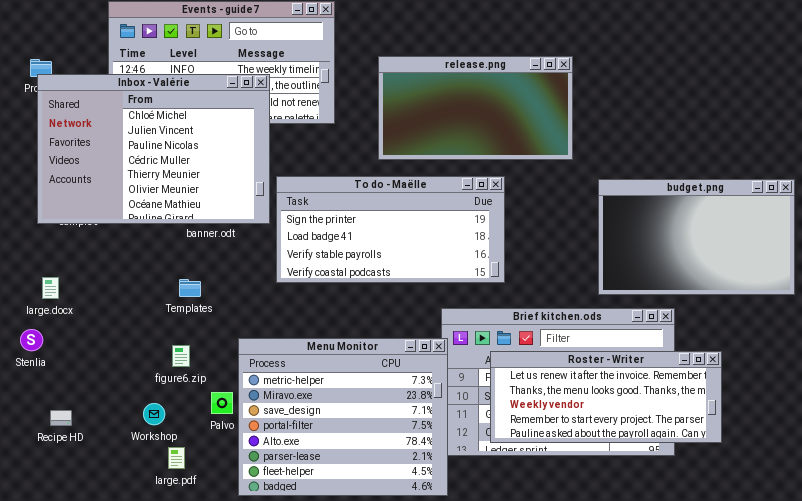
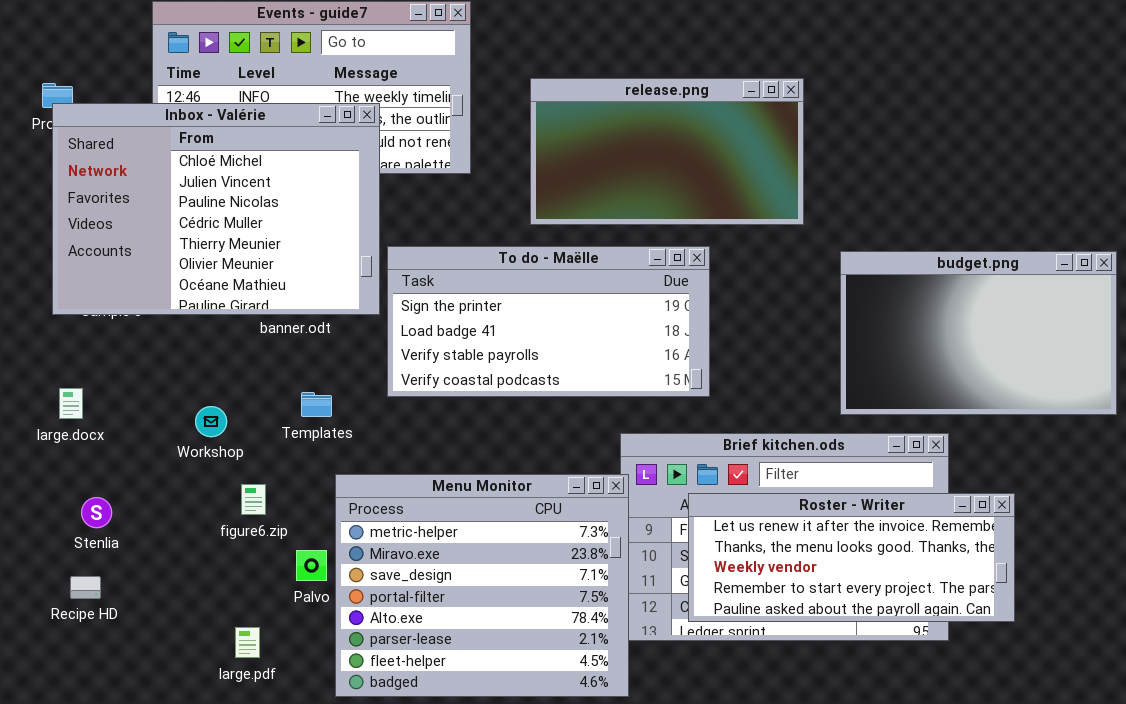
Templates: [179,279,201,297] -> [301,392,332,417], moved
Stenlia: [20,329,43,351] -> [81,497,112,528], moved
Workshop: [143,403,165,425] -> [195,406,227,437], moved

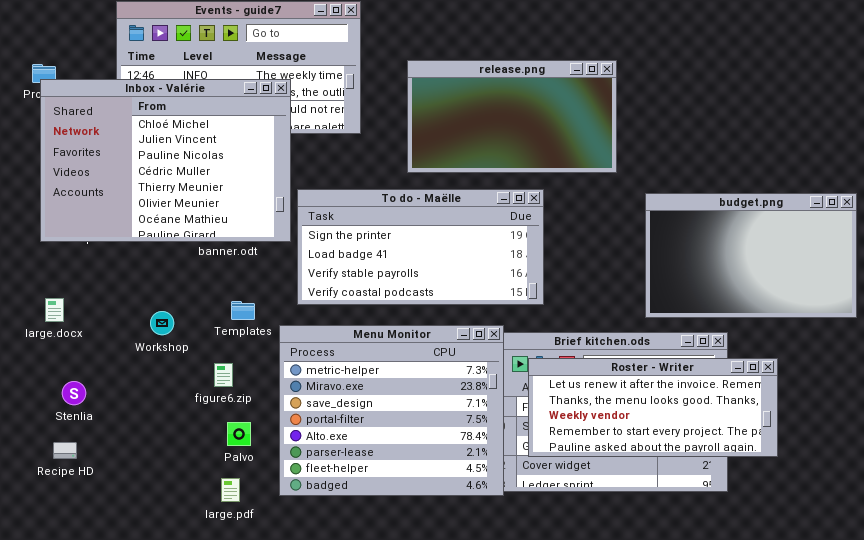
Menu Monitor: [335,474,629,697] -> [279,325,504,496], moved
figure6.zip: [241,484,266,515] -> [214,363,233,387], moved
Roster - Writer: [688,493,1015,622] -> [528,358,778,457], moved
large.pdf: [235,627,260,658] -> [221,478,240,502], moved

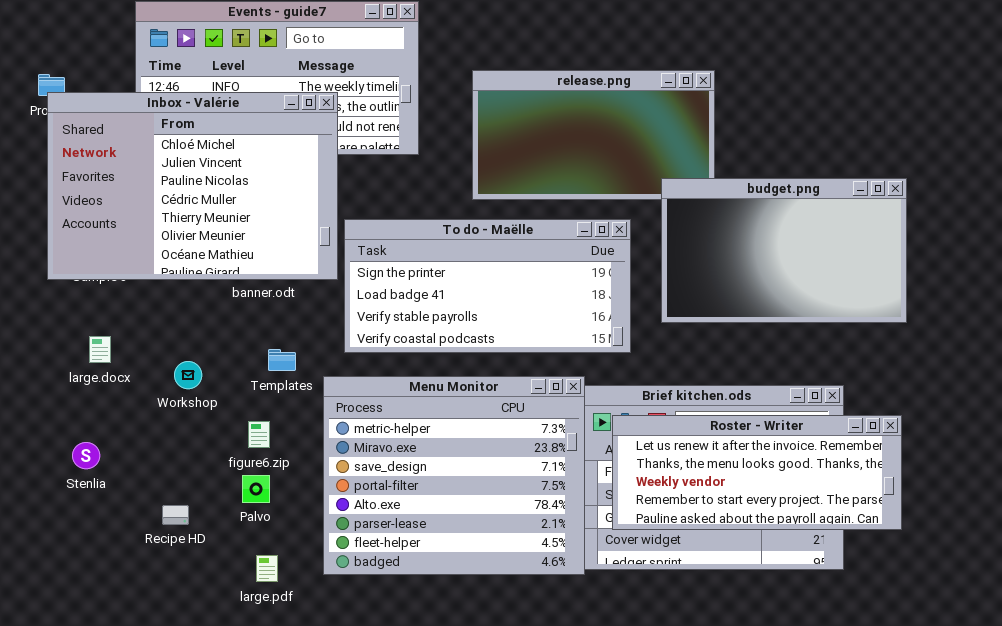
budget.png: [645,193,857,318] -> [661,178,907,323], moved
large.docx: [45,298,64,322] -> [89,336,111,363], moved
Palvo: [227,422,251,446] -> [242,475,270,503], moved
Recipe HD: [53,442,77,459] -> [162,505,189,525], moved

